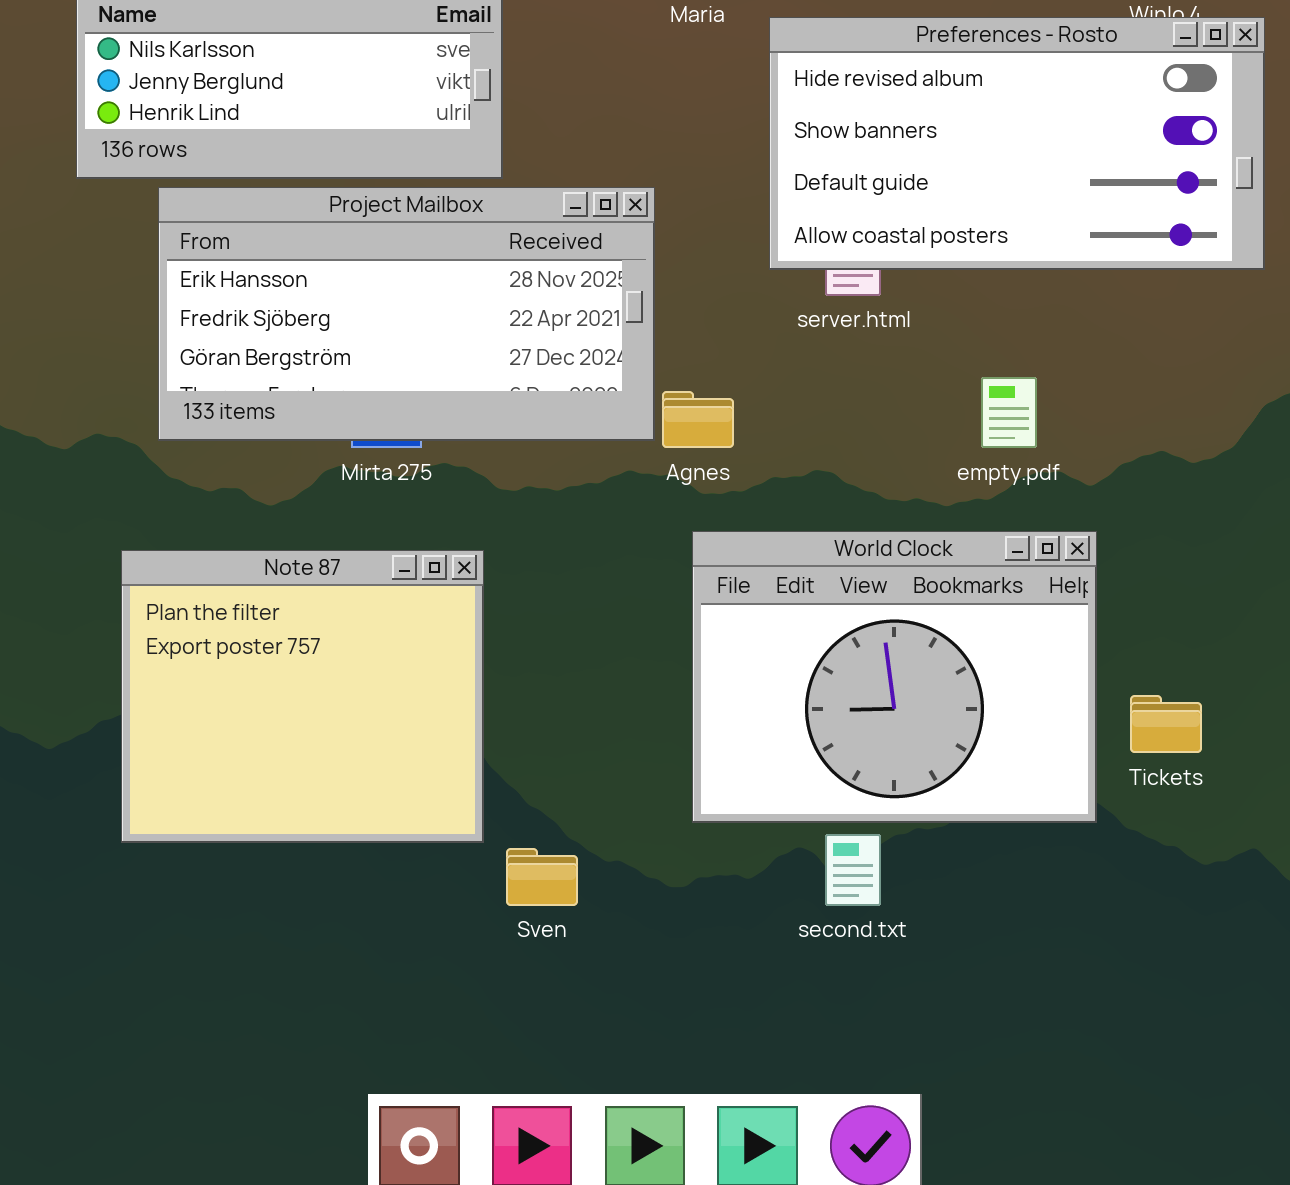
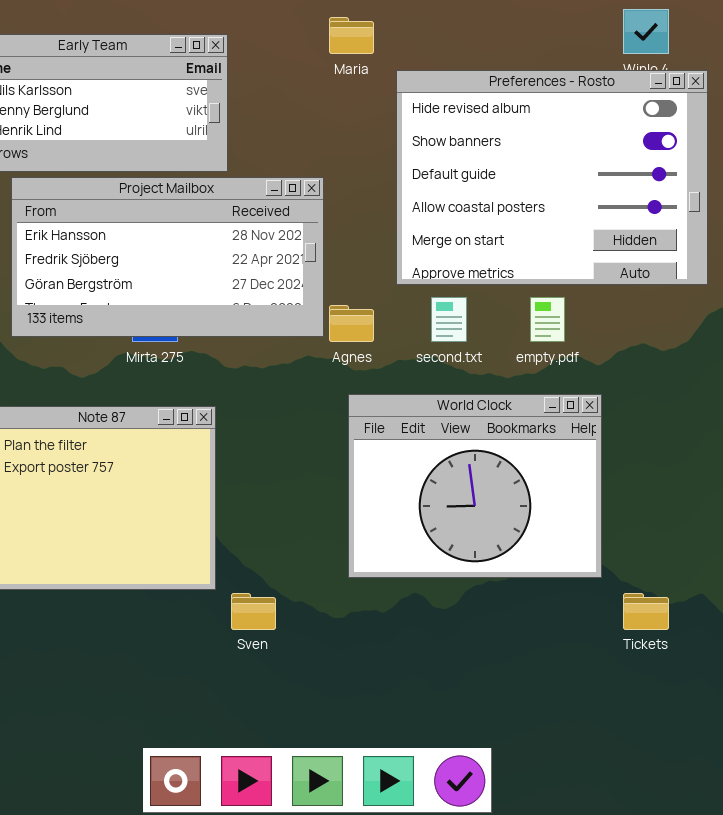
Preferences - Rosto: [769,17,1265,270] -> [396,70,708,285], resized
Tickets: [1130,695,1202,753] -> [623,593,669,630], moved
second.txt: [825,834,881,906] -> [431,297,467,342], moved

